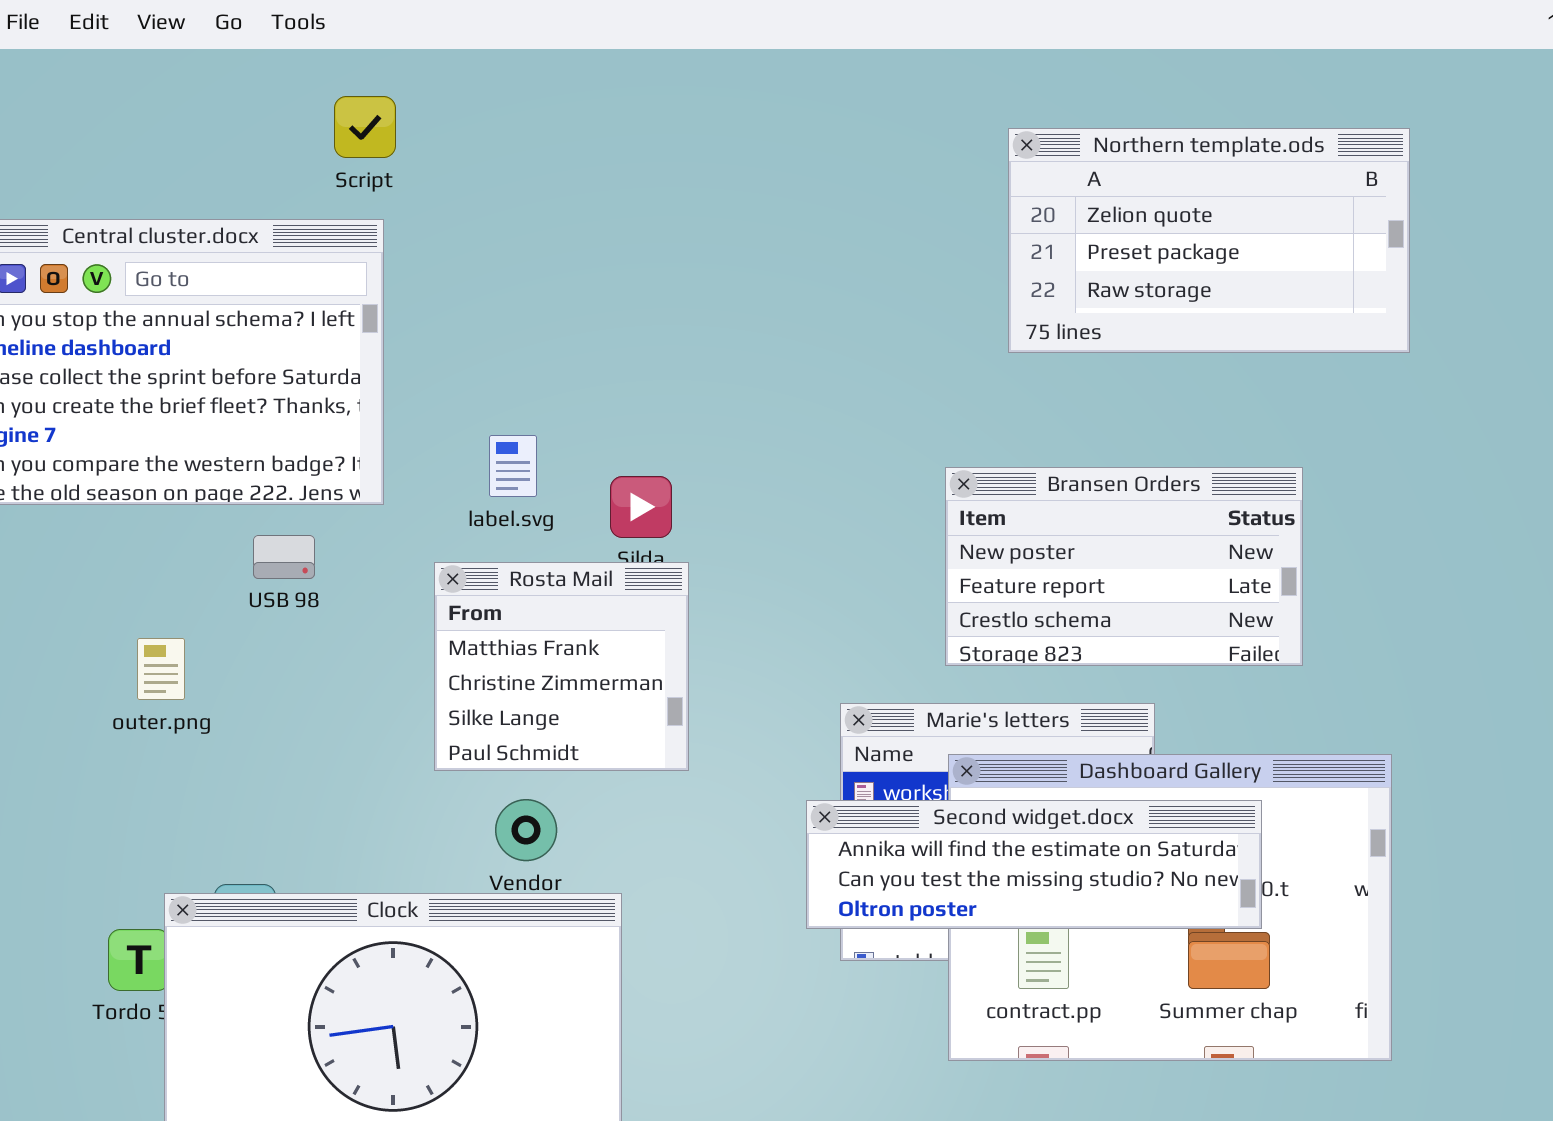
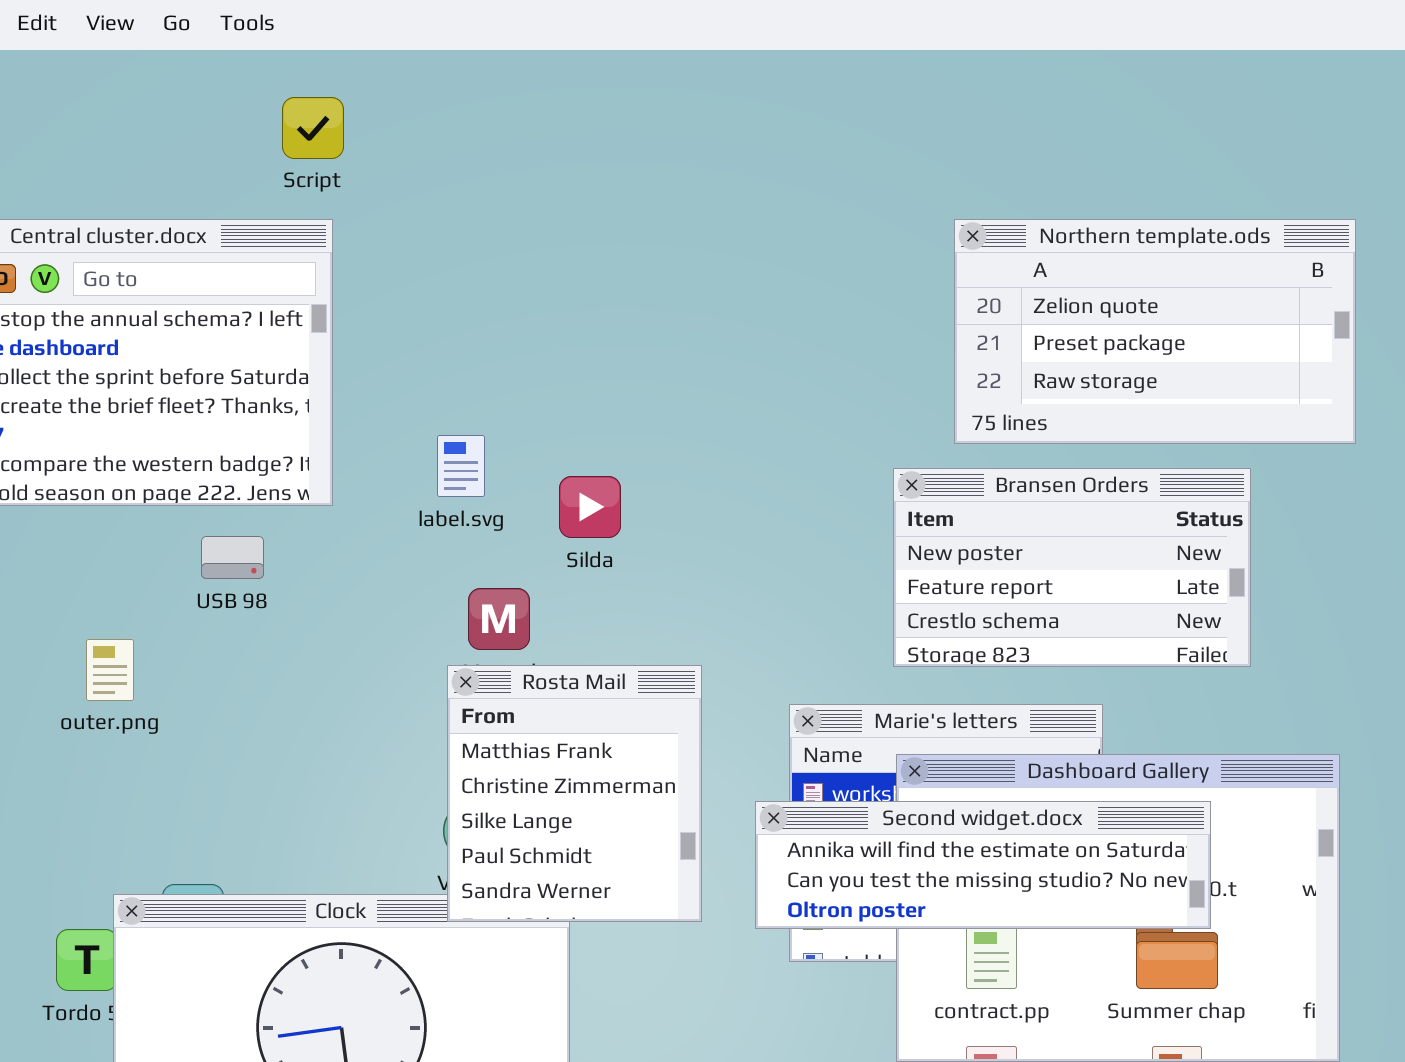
Northern template.ods: [1008,128,1410,353] -> [954,219,1356,444], moved
Rosta Mail: [434,562,689,771] -> [447,665,702,922], moved, resized

